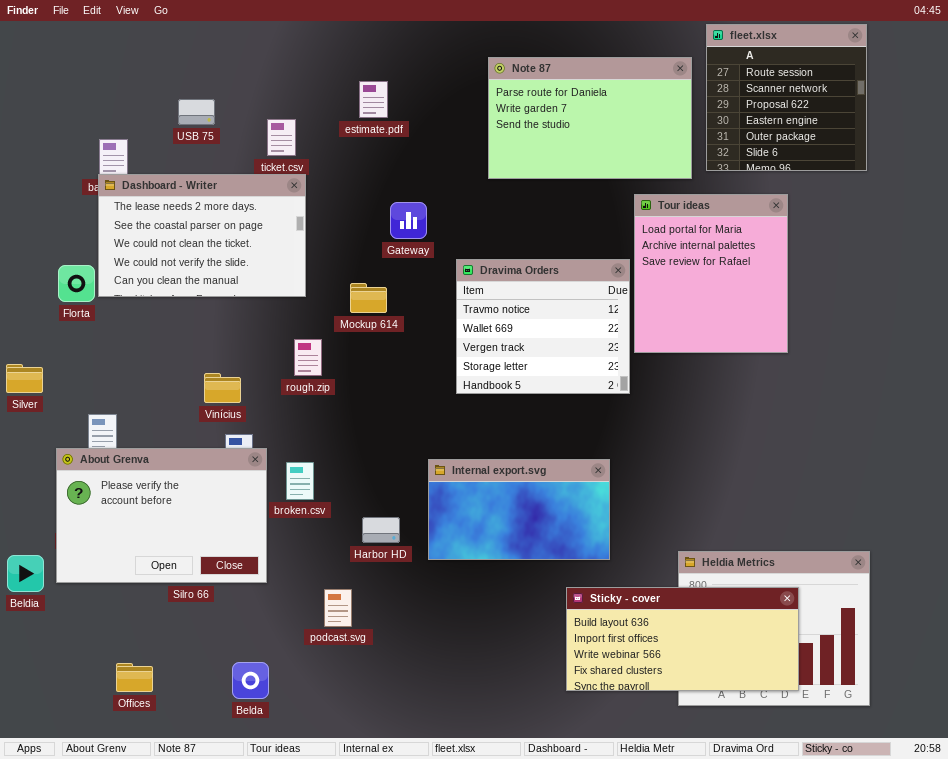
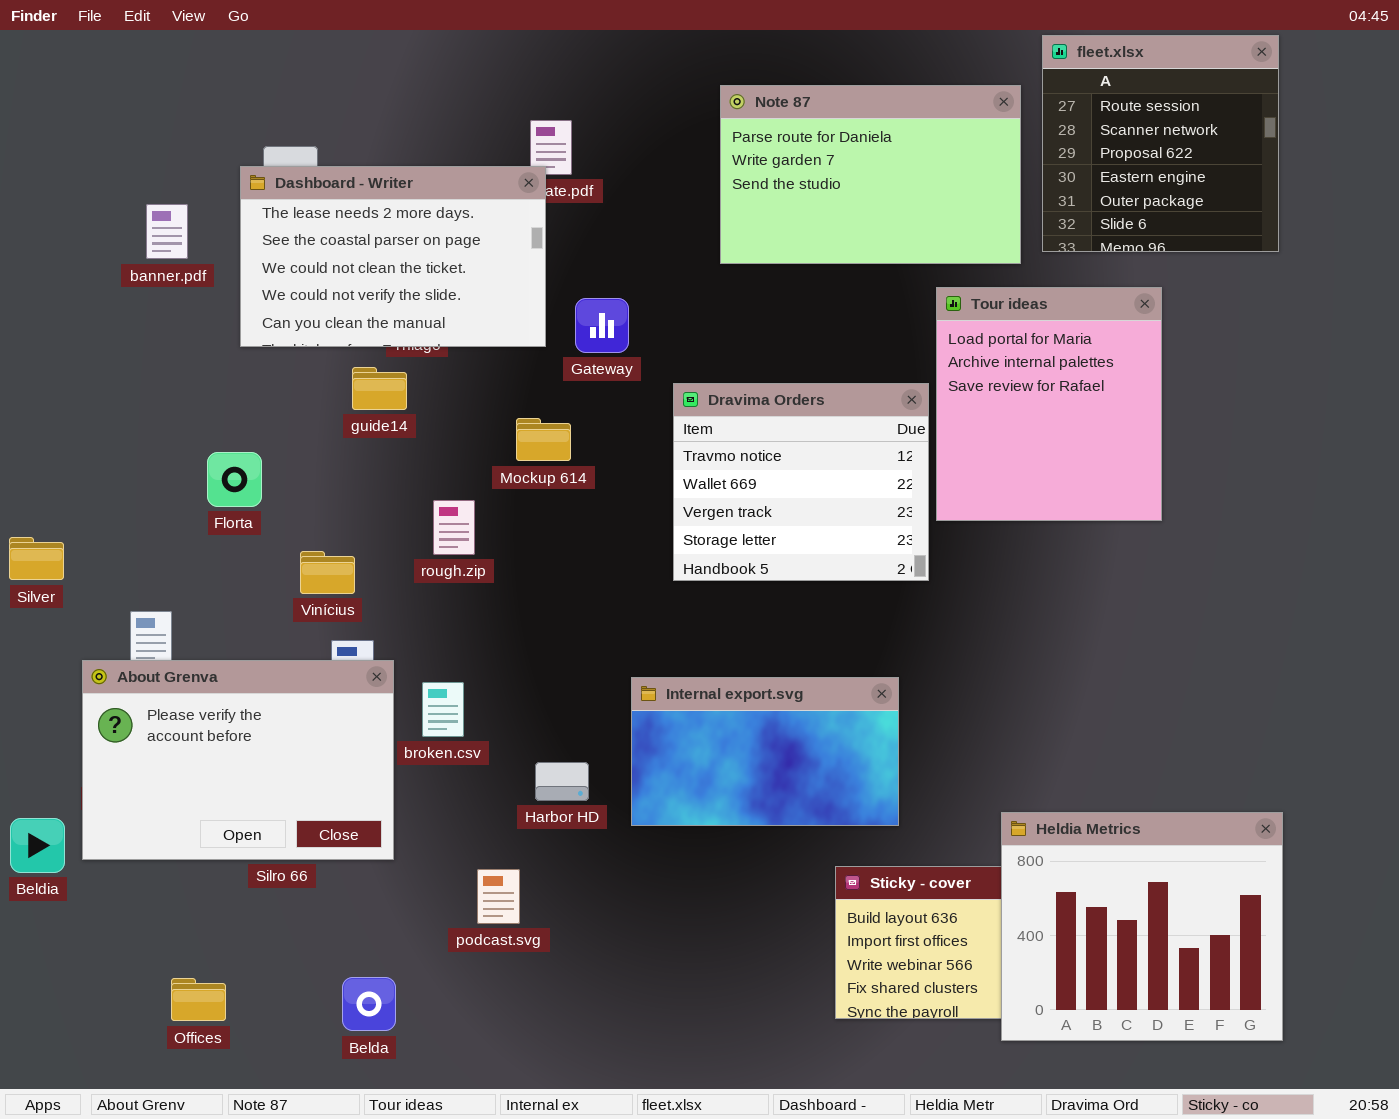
Dashboard - Writer: [98,174,306,297] -> [240,166,546,347], moved
Florta: [58,265,95,302] -> [207,452,262,507], moved
Heldia Metrics: [678,551,870,706] -> [1001,812,1283,1041], raised

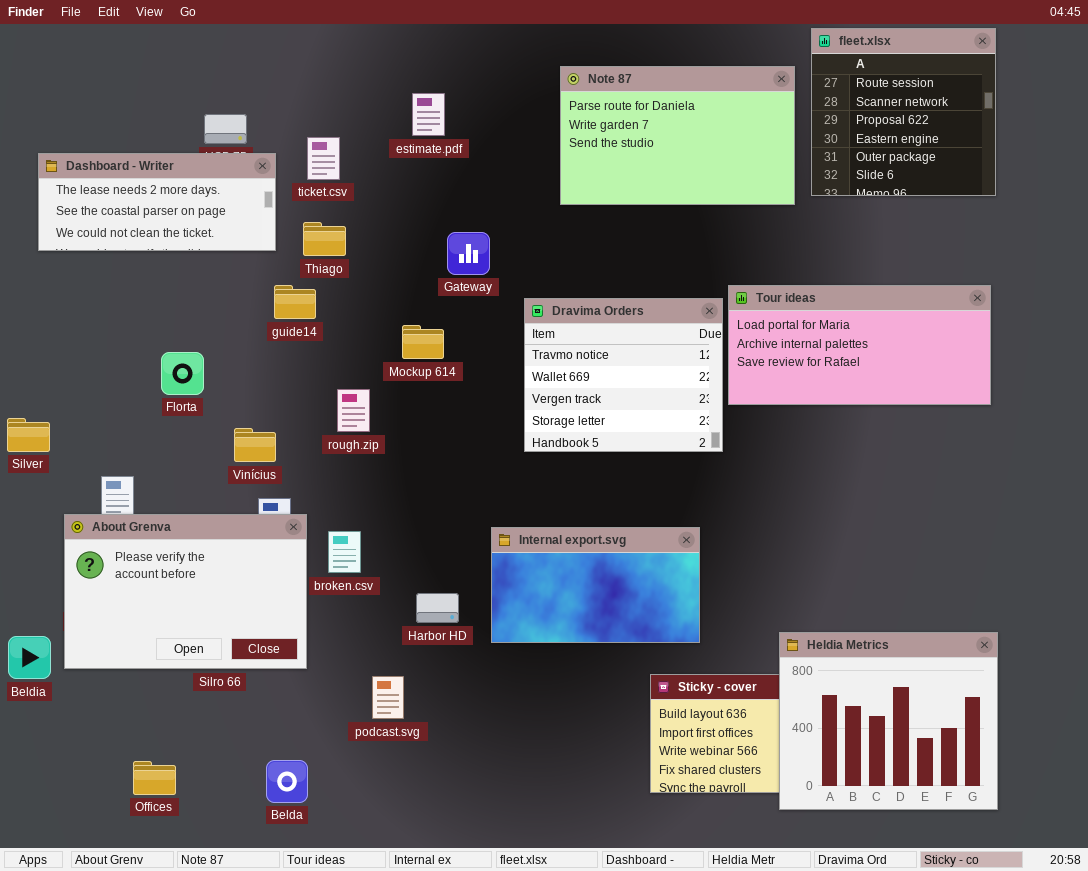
Dashboard - Writer: [240,166,546,347] -> [38,153,276,251], moved, resized
Tour ideas: [936,287,1162,521] -> [728,285,991,405], resized

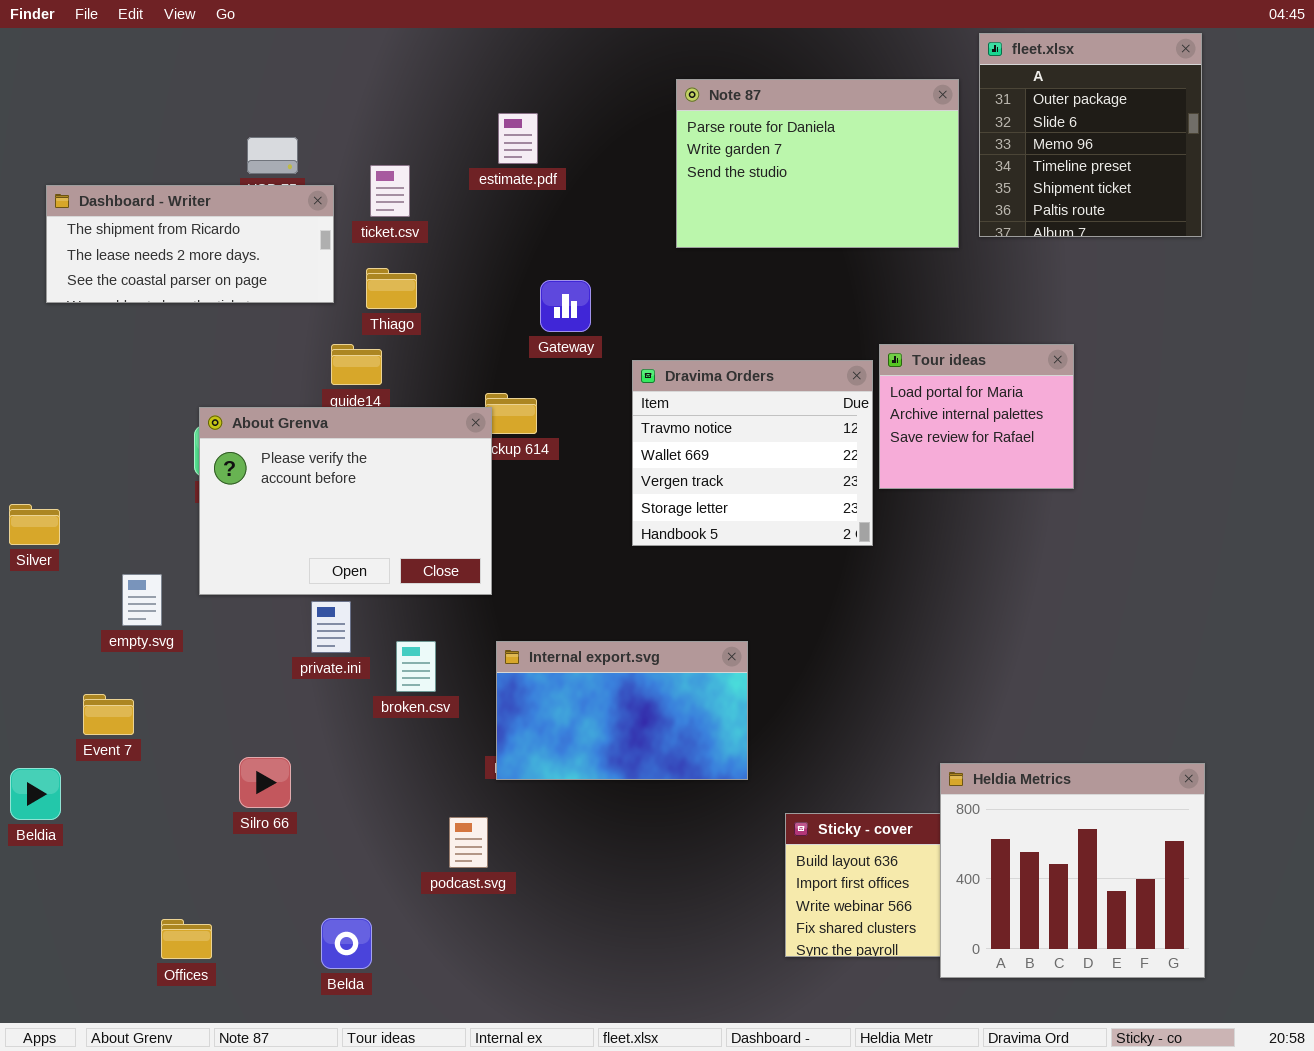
fleet.xlsx: [811,28,996,196] -> [979,33,1202,237], scrolled down 4 rows
Dashboard - Writer: [38,153,276,251] -> [46,185,334,303], scrolled up 1 row
Tour ideas: [728,285,991,405] -> [879,344,1074,489], resized
About Grenva: [64,514,307,669] -> [199,407,492,595], moved
Internal export.svg: [491,527,700,643] -> [496,641,748,780], moved

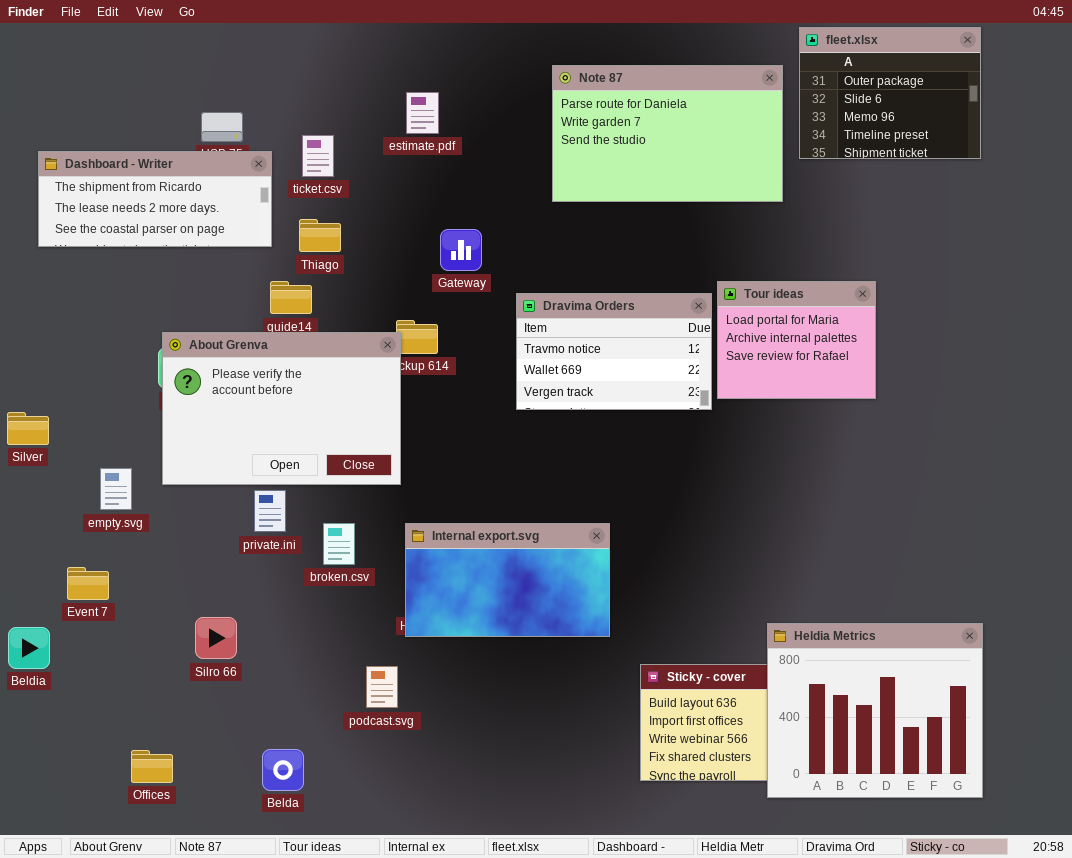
fleet.xlsx: [979,33,1202,237] -> [799,27,981,159], resized
Dravima Orders: [632,360,873,546] -> [516,293,712,410], resized

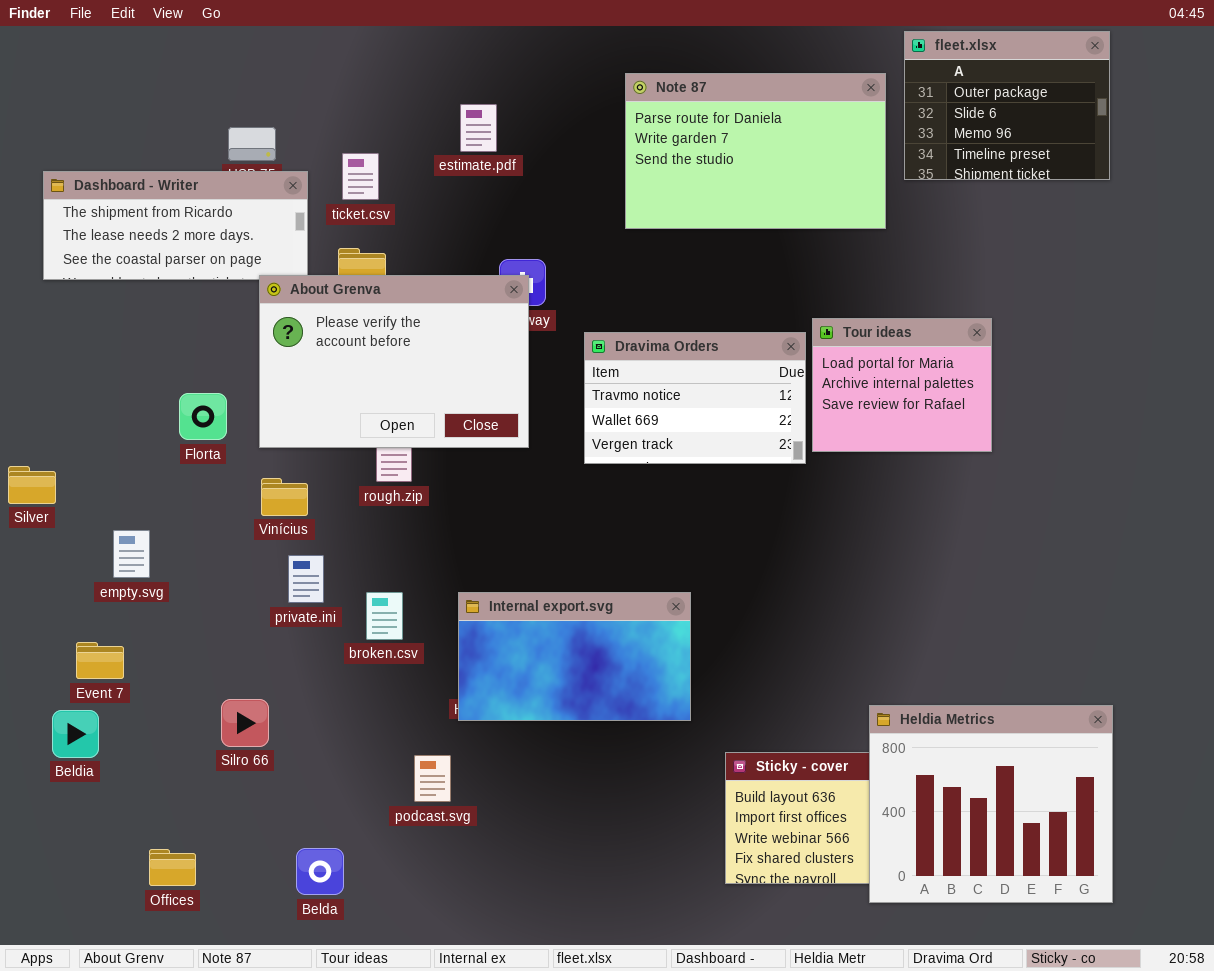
About Grenva: [162,332,401,485] -> [259,275,529,448], moved
Beldia: [8,627,50,669] -> [52,710,99,758], moved

